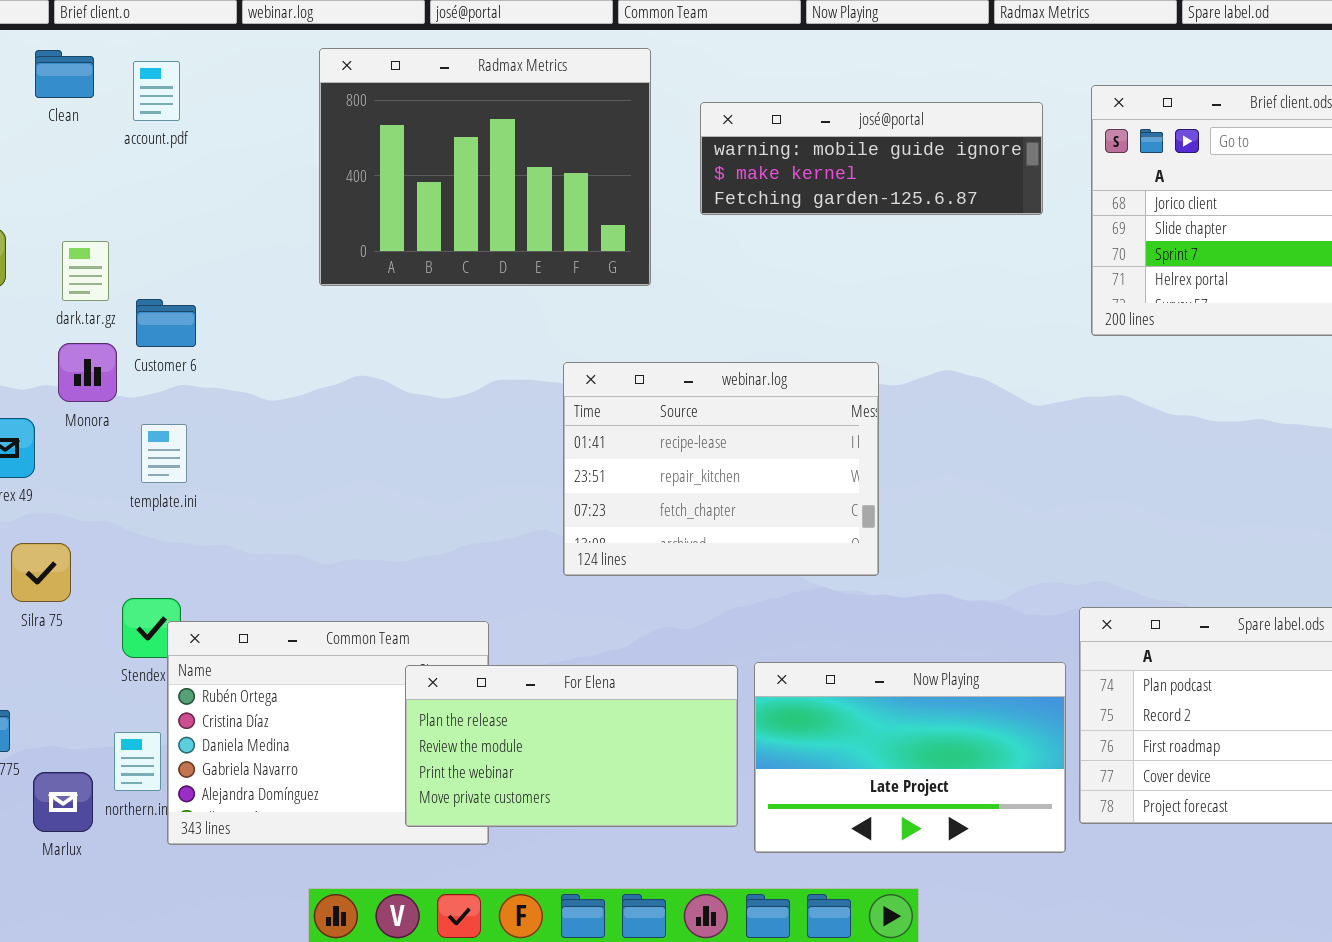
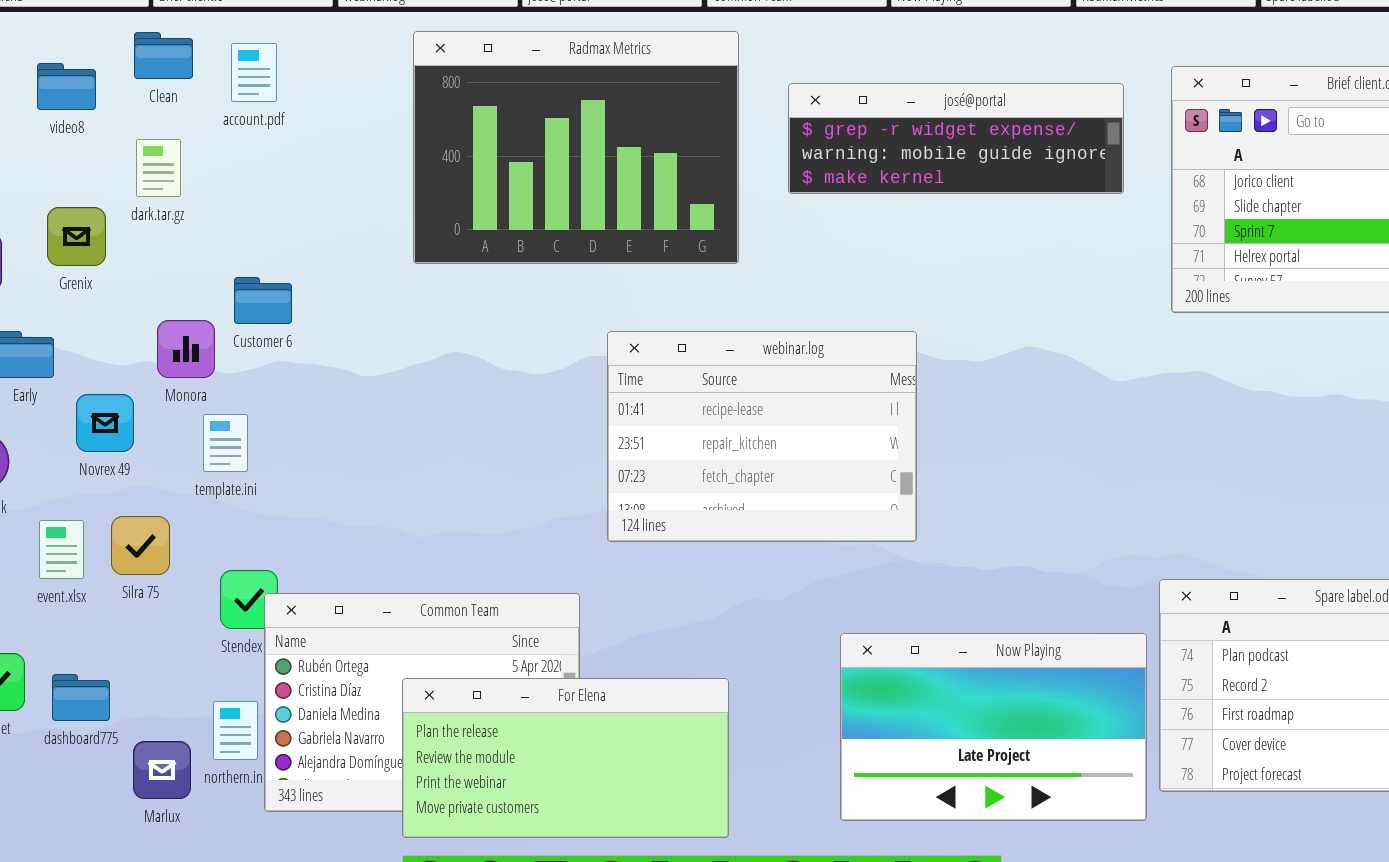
josé@portal: [700,102,1043,215] -> [788,83,1124,194], scrolled up 1 row
dark.tar.gz: [62,241,109,301] -> [136,139,181,197], moved
webinar.log: [563,362,879,576] -> [607,331,917,542], moved
template.ini: [141,424,187,483] -> [203,414,248,472], moved
For Elena: [405,665,738,827] -> [402,678,729,838], moved

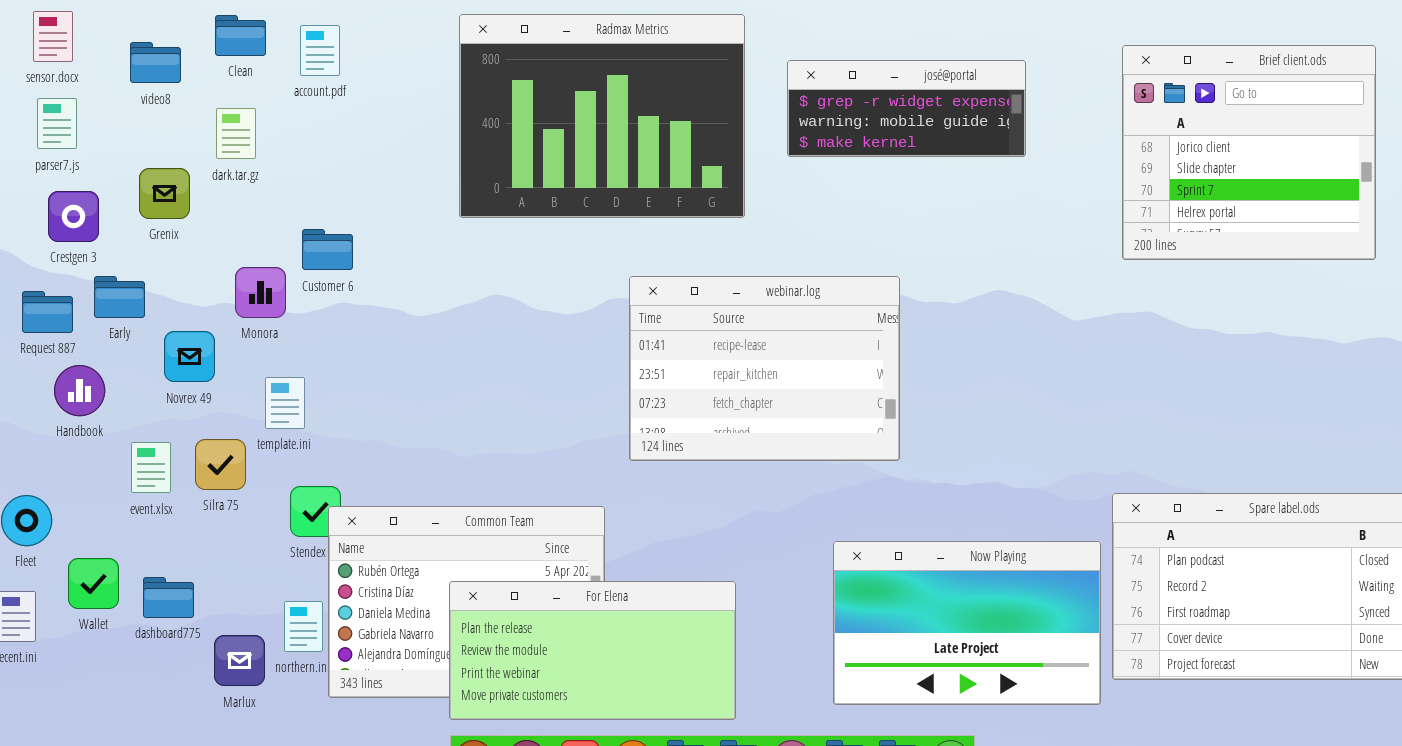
josé@portal: [788,83,1124,194] -> [787,60,1026,157], resized
template.ini: [203,414,248,472] -> [265,377,305,429], moved

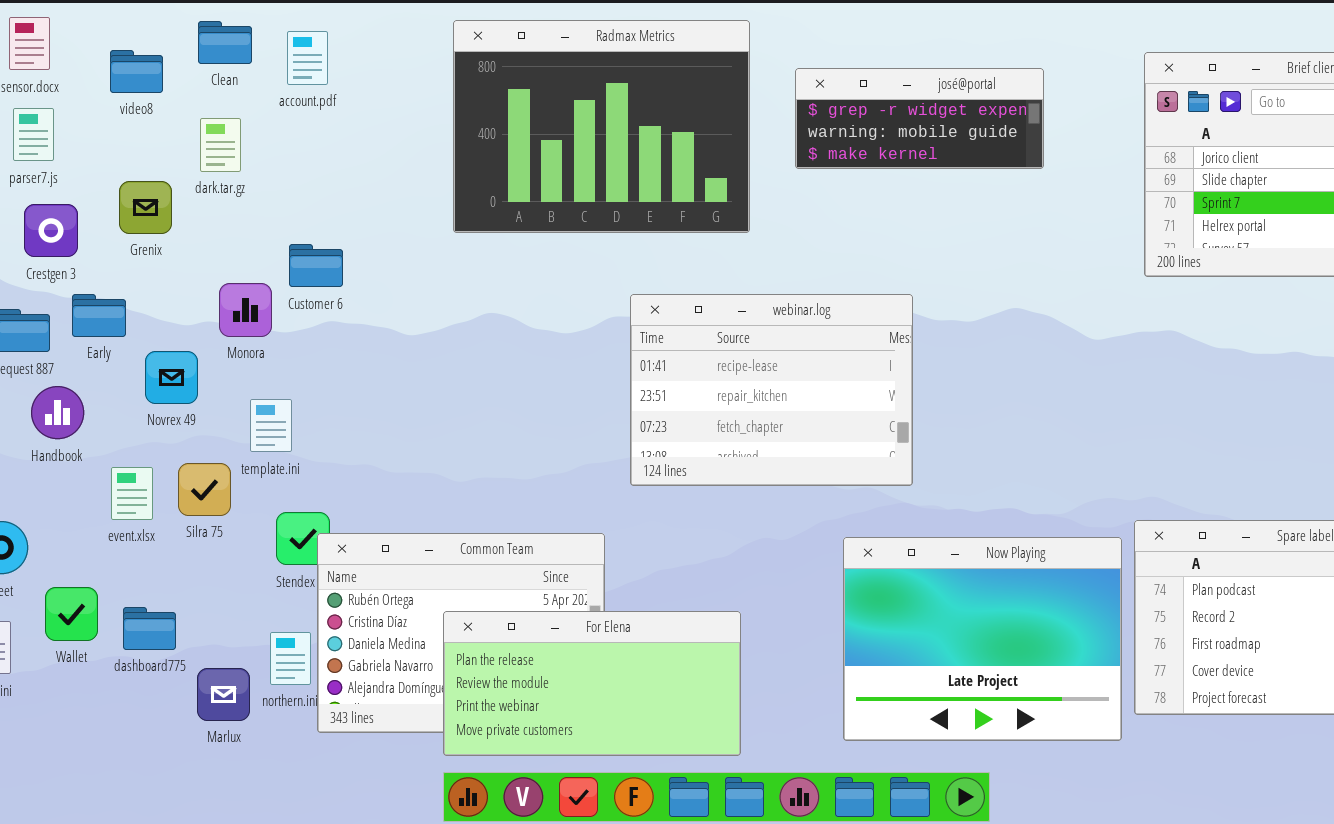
Now Playing: [833,541,1101,705] -> [843,537,1122,741], resized

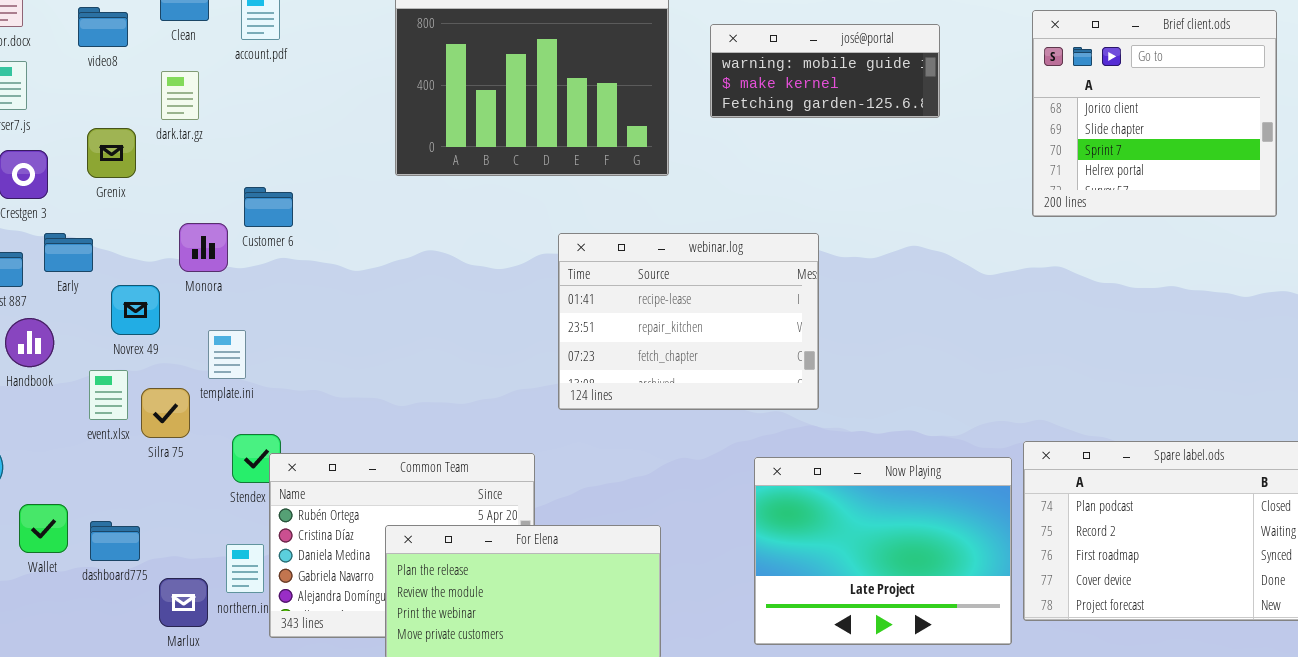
josé@portal: [795,68,1044,169] -> [710,24,940,118], scrolled down 1 row
event.xlsx: [111,467,153,520] -> [89,370,128,420], moved

